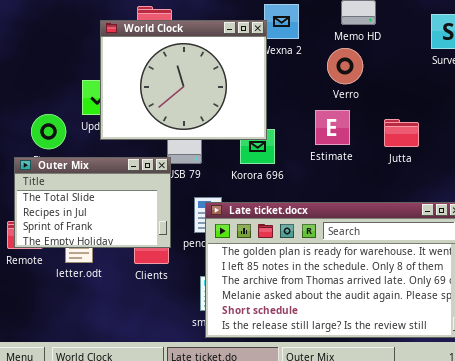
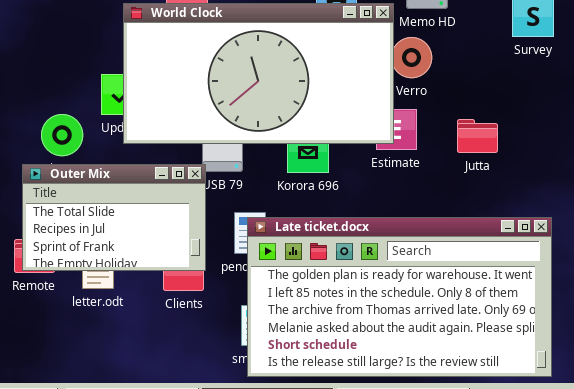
World Clock: [100,20,267,140] -> [123,3,394,144], resized

